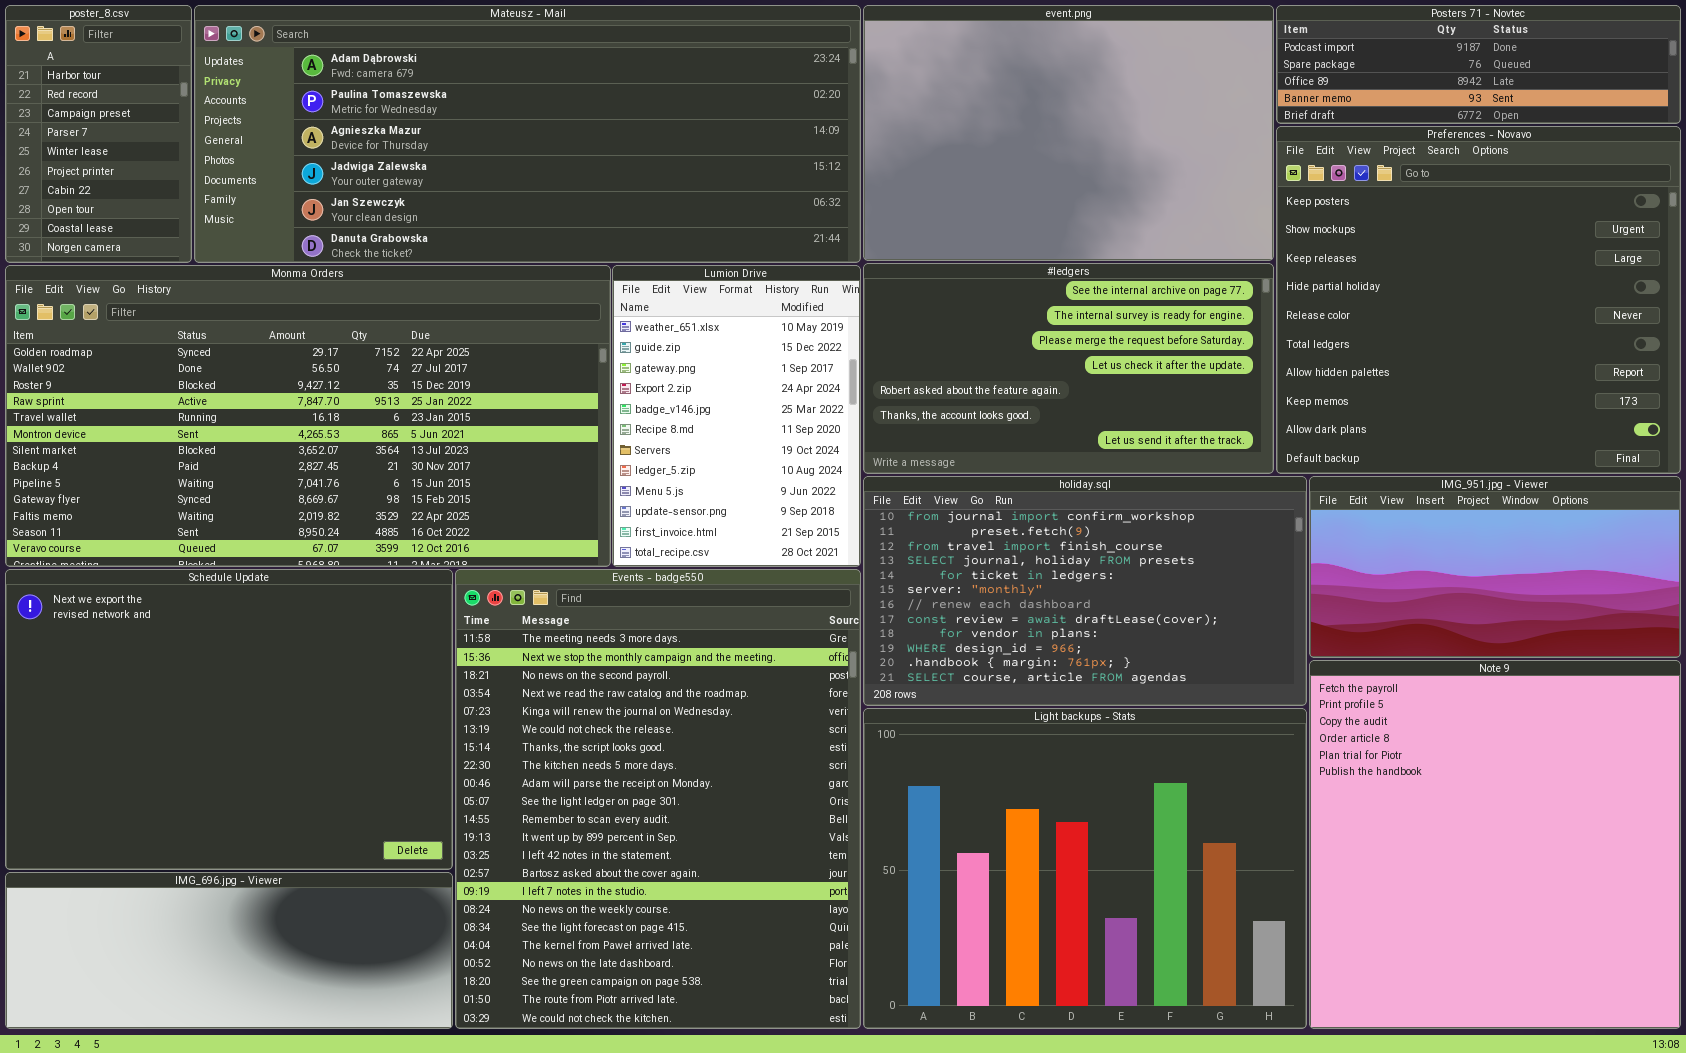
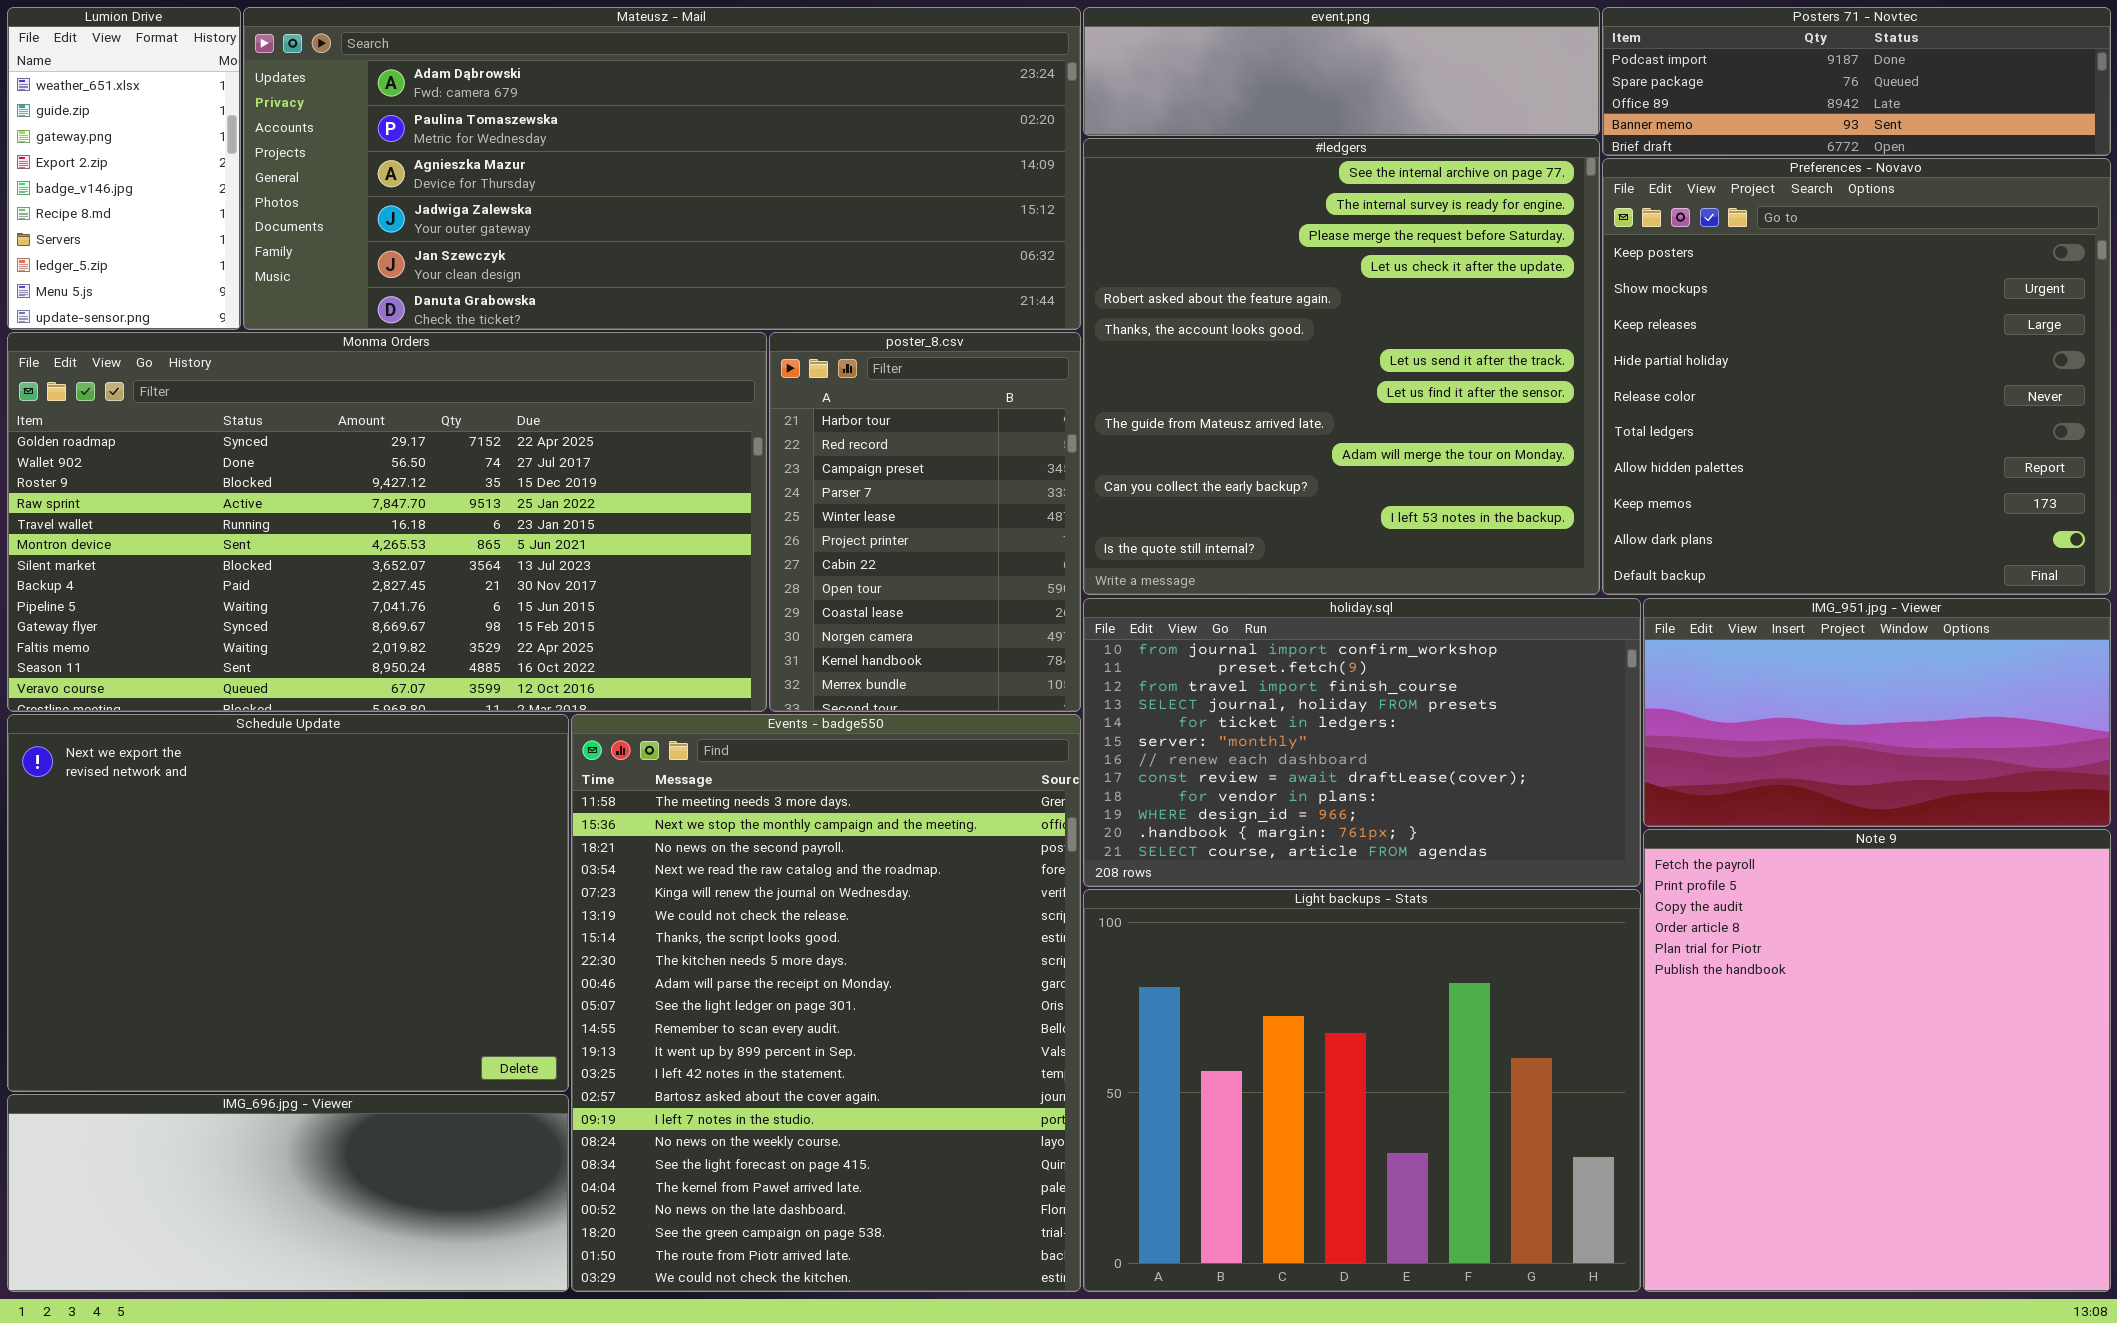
poster_8.csv: [5,5,192,263] -> [769,332,1081,712], moved, resized
event.png: [863,5,1274,261] -> [1083,7,1600,136], resized
#ledgers: [863,263,1274,474] -> [1083,138,1600,595], resized
Lumion Drive: [612,265,861,567] -> [7,7,241,330], moved, resized

